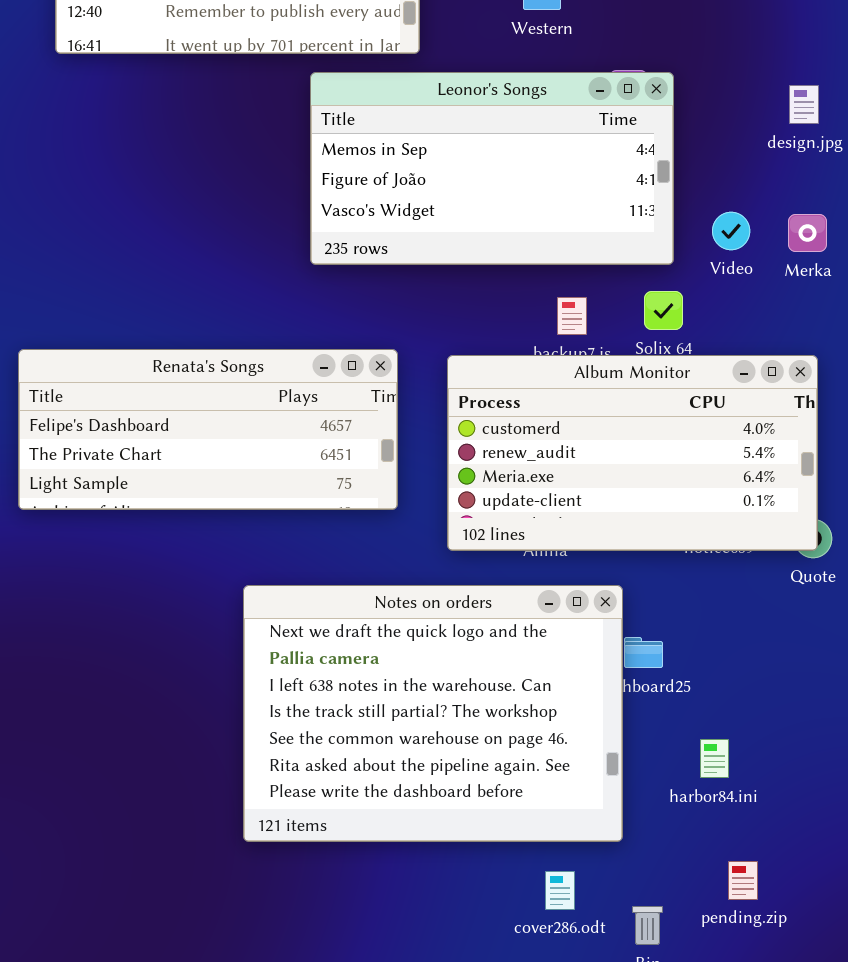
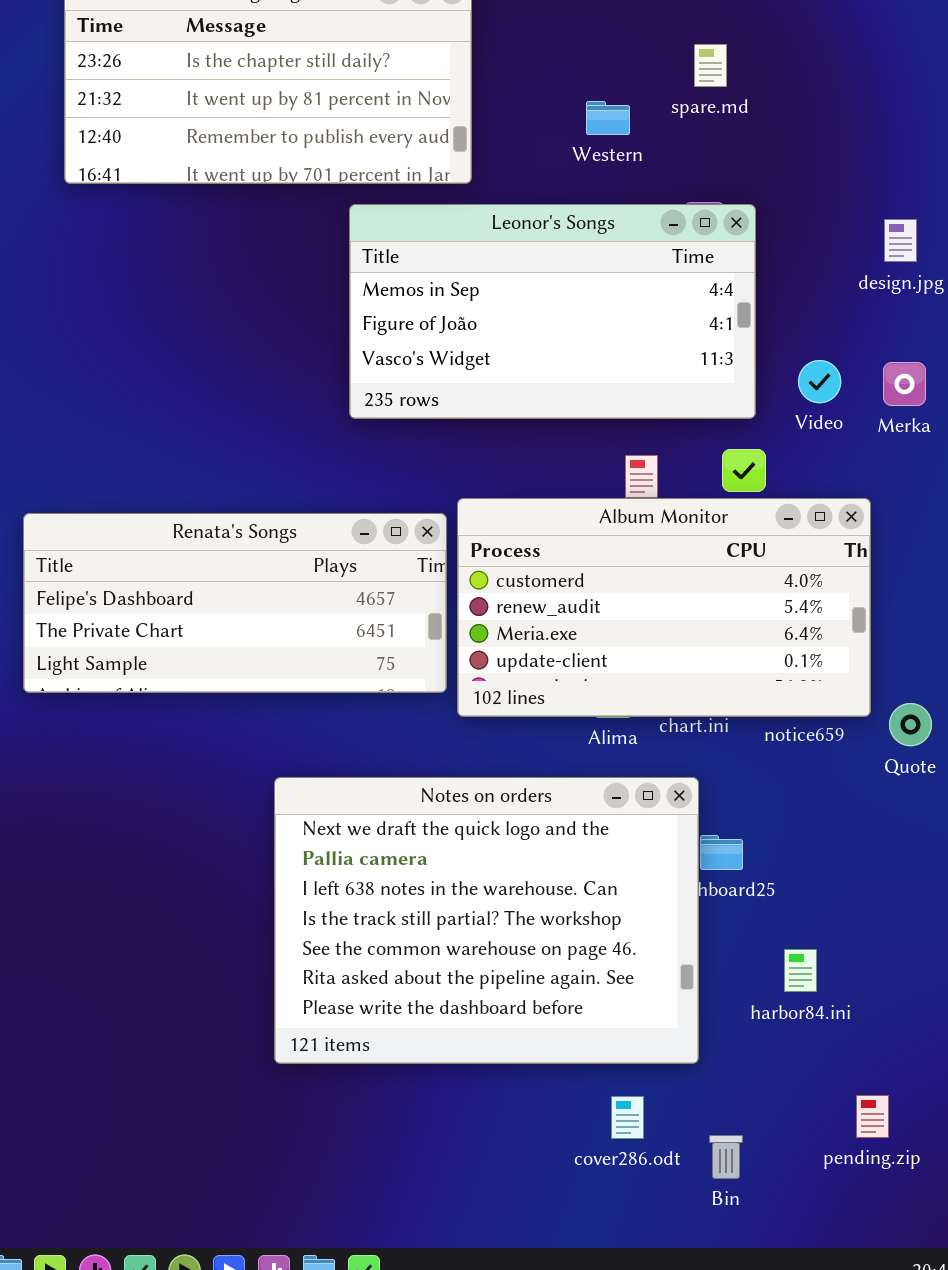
Album Monitor: [447,355,818,551] -> [457,498,871,717], moved
pending.zip: [728,861,758,900] -> [856,1095,889,1138], moved

